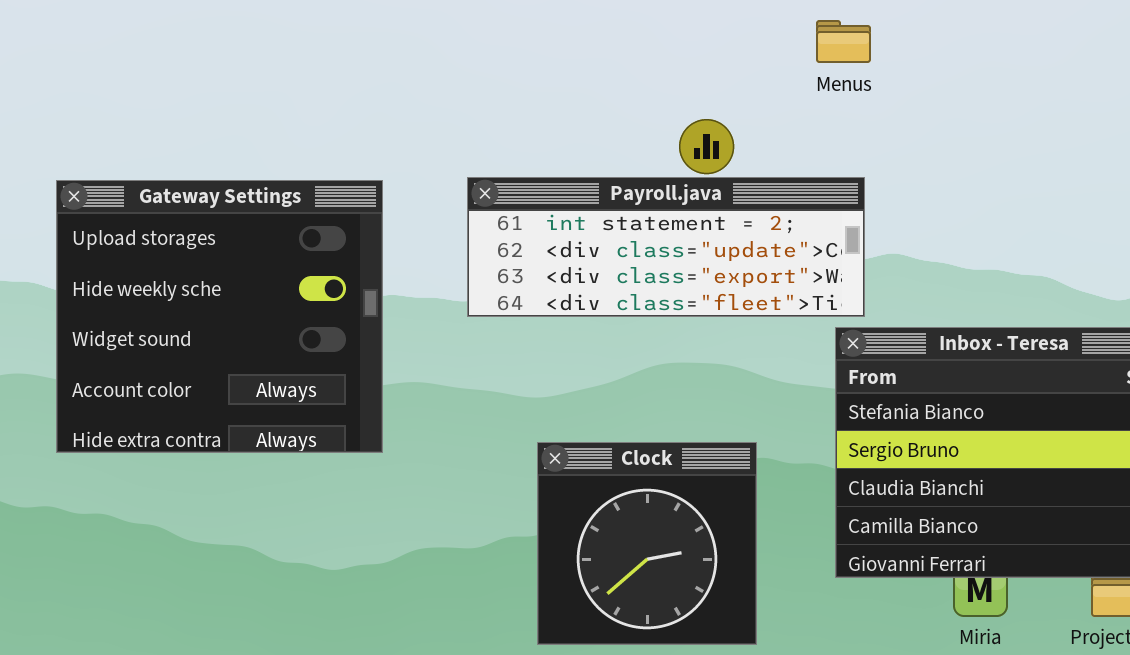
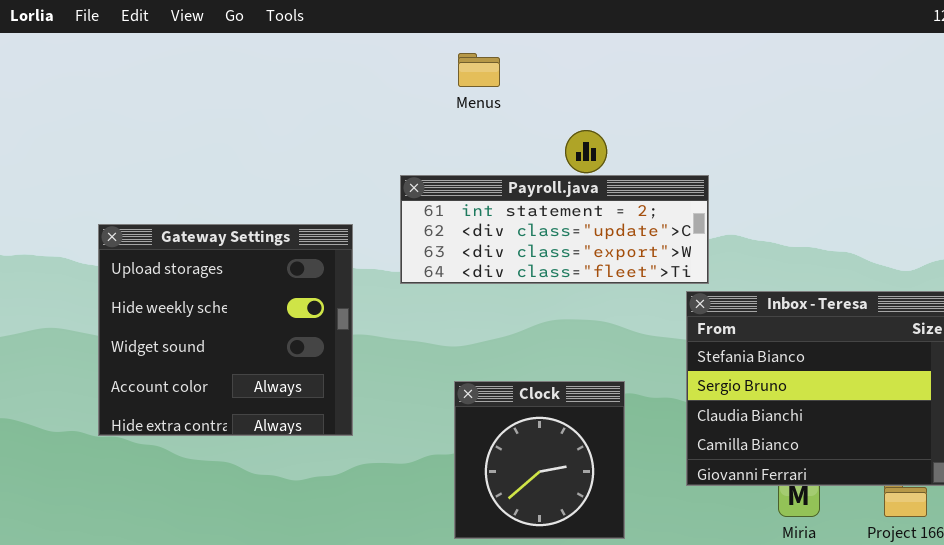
Menus: [816,20,871,63] -> [458,53,500,87], moved
Gateway Settings: [56,180,383,453] -> [98,224,353,436], moved

